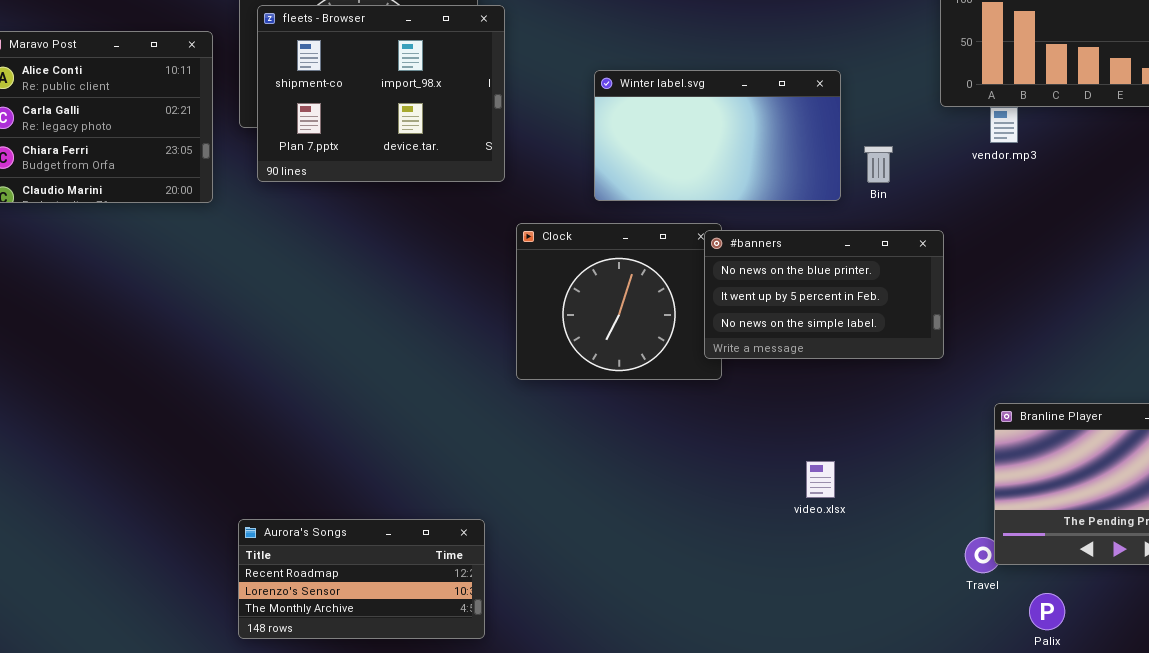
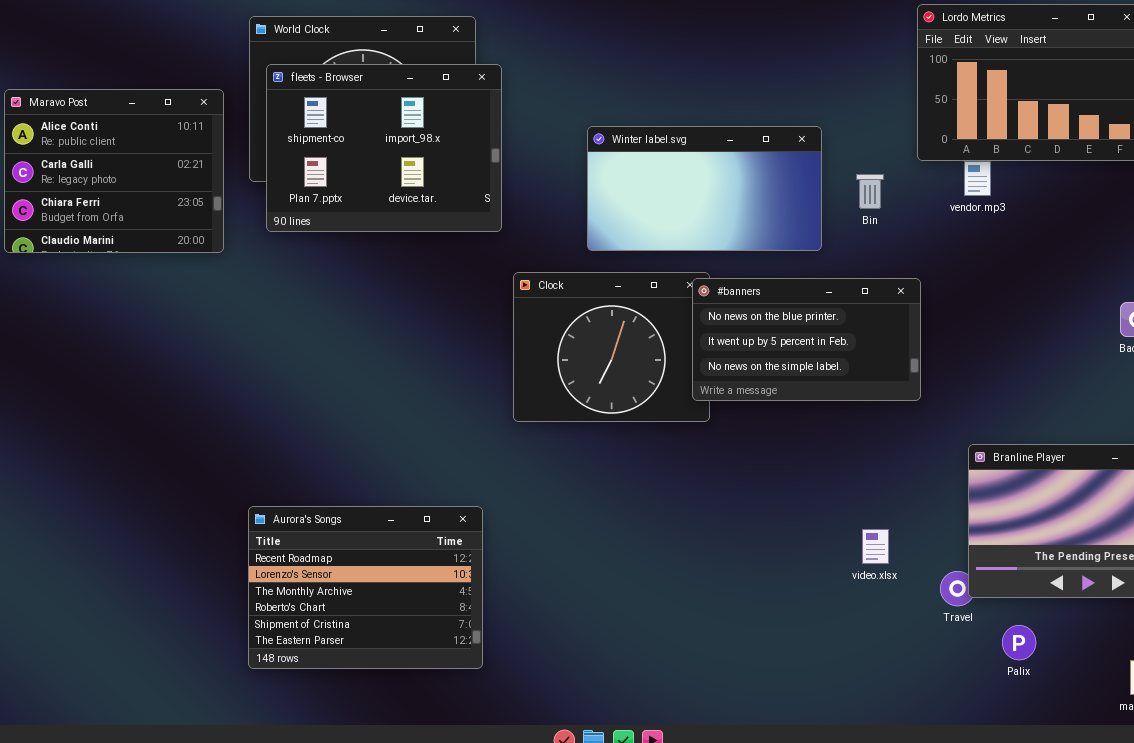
Bin: [864,146,893,183] -> [856,174,884,209], moved
video.xlsx: [806,461,835,498] -> [862,529,889,564], moved
Aurora's Songs: [238,519,485,639] -> [248,506,483,669], resized

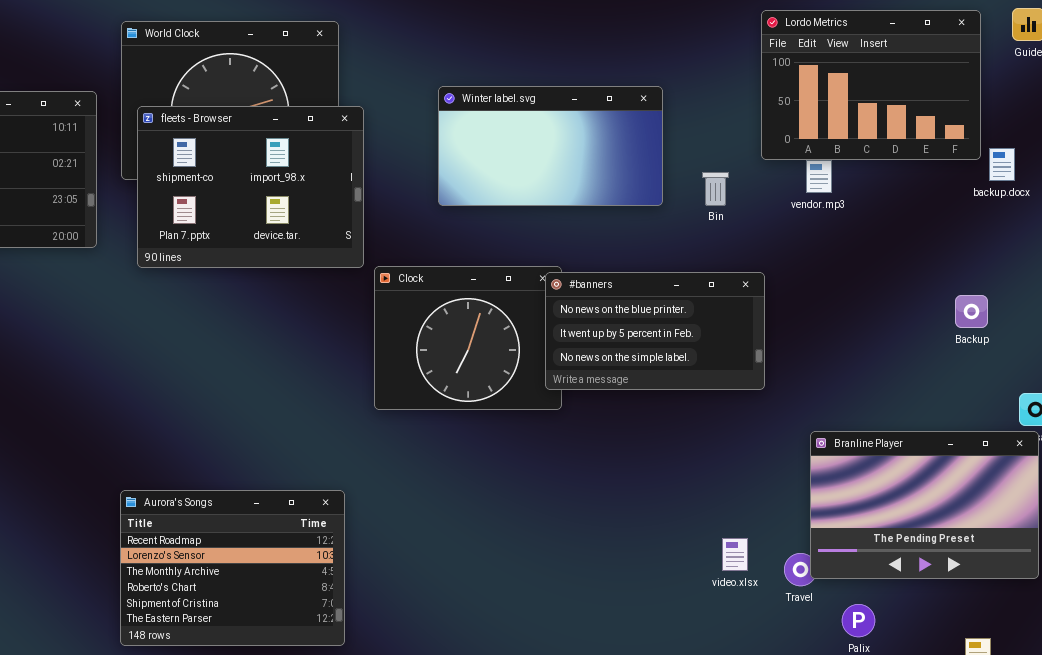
fleets - Browser: [266,64,502,232] -> [137,106,364,268], moved
Winter label.svg: [587,126,822,251] -> [438,86,663,206], moved
video.xlsx: [862,529,889,564] -> [722,538,748,571], moved

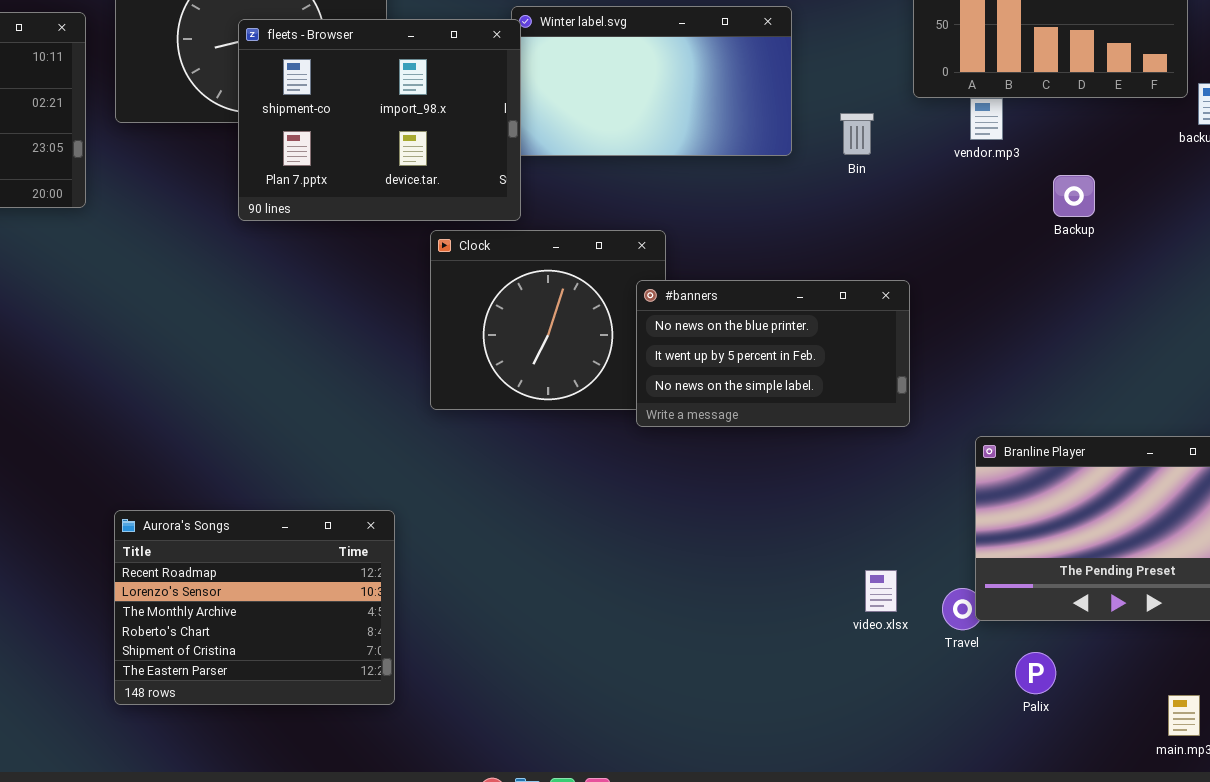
fleets - Browser: [137,106,364,268] -> [238,19,521,221], moved
#banners: [545,272,765,390] -> [636,280,910,427], moved
Backup: [955,295,988,328] -> [1053,175,1095,217], moved

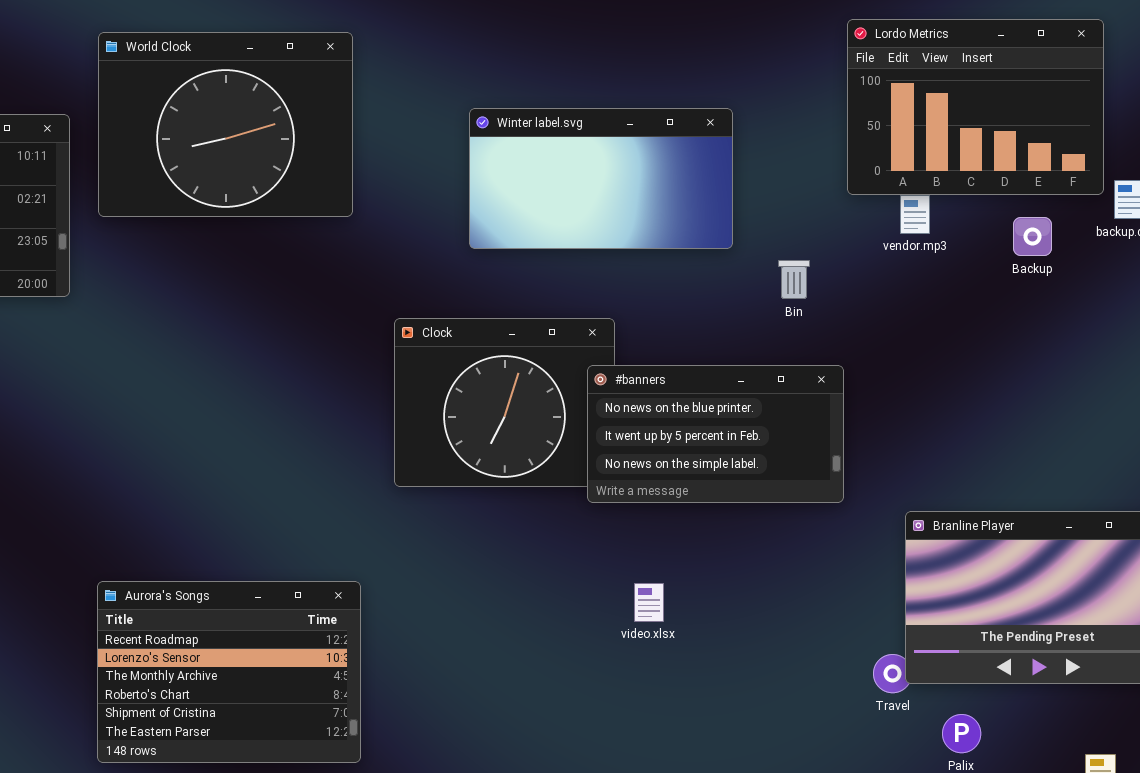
fleets - Browser: [238,19,521,221] -> none, closed
Bin: [840,113,874,155] -> [778,260,810,299], moved
Backup: [1053,175,1095,217] -> [1013,217,1052,256], moved
video.xlsx: [865,570,897,612] -> [634,583,664,622], moved

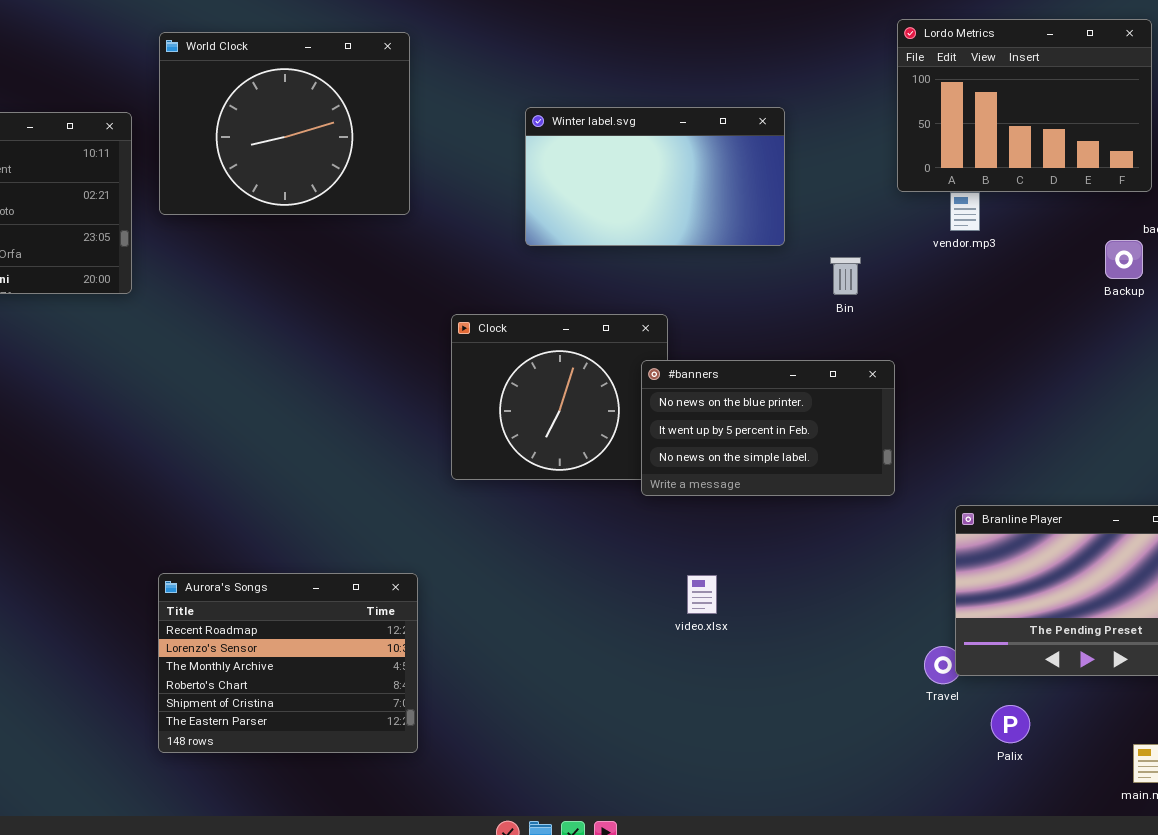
Backup: [1013,217,1052,256] -> [1105,240,1143,279], moved

